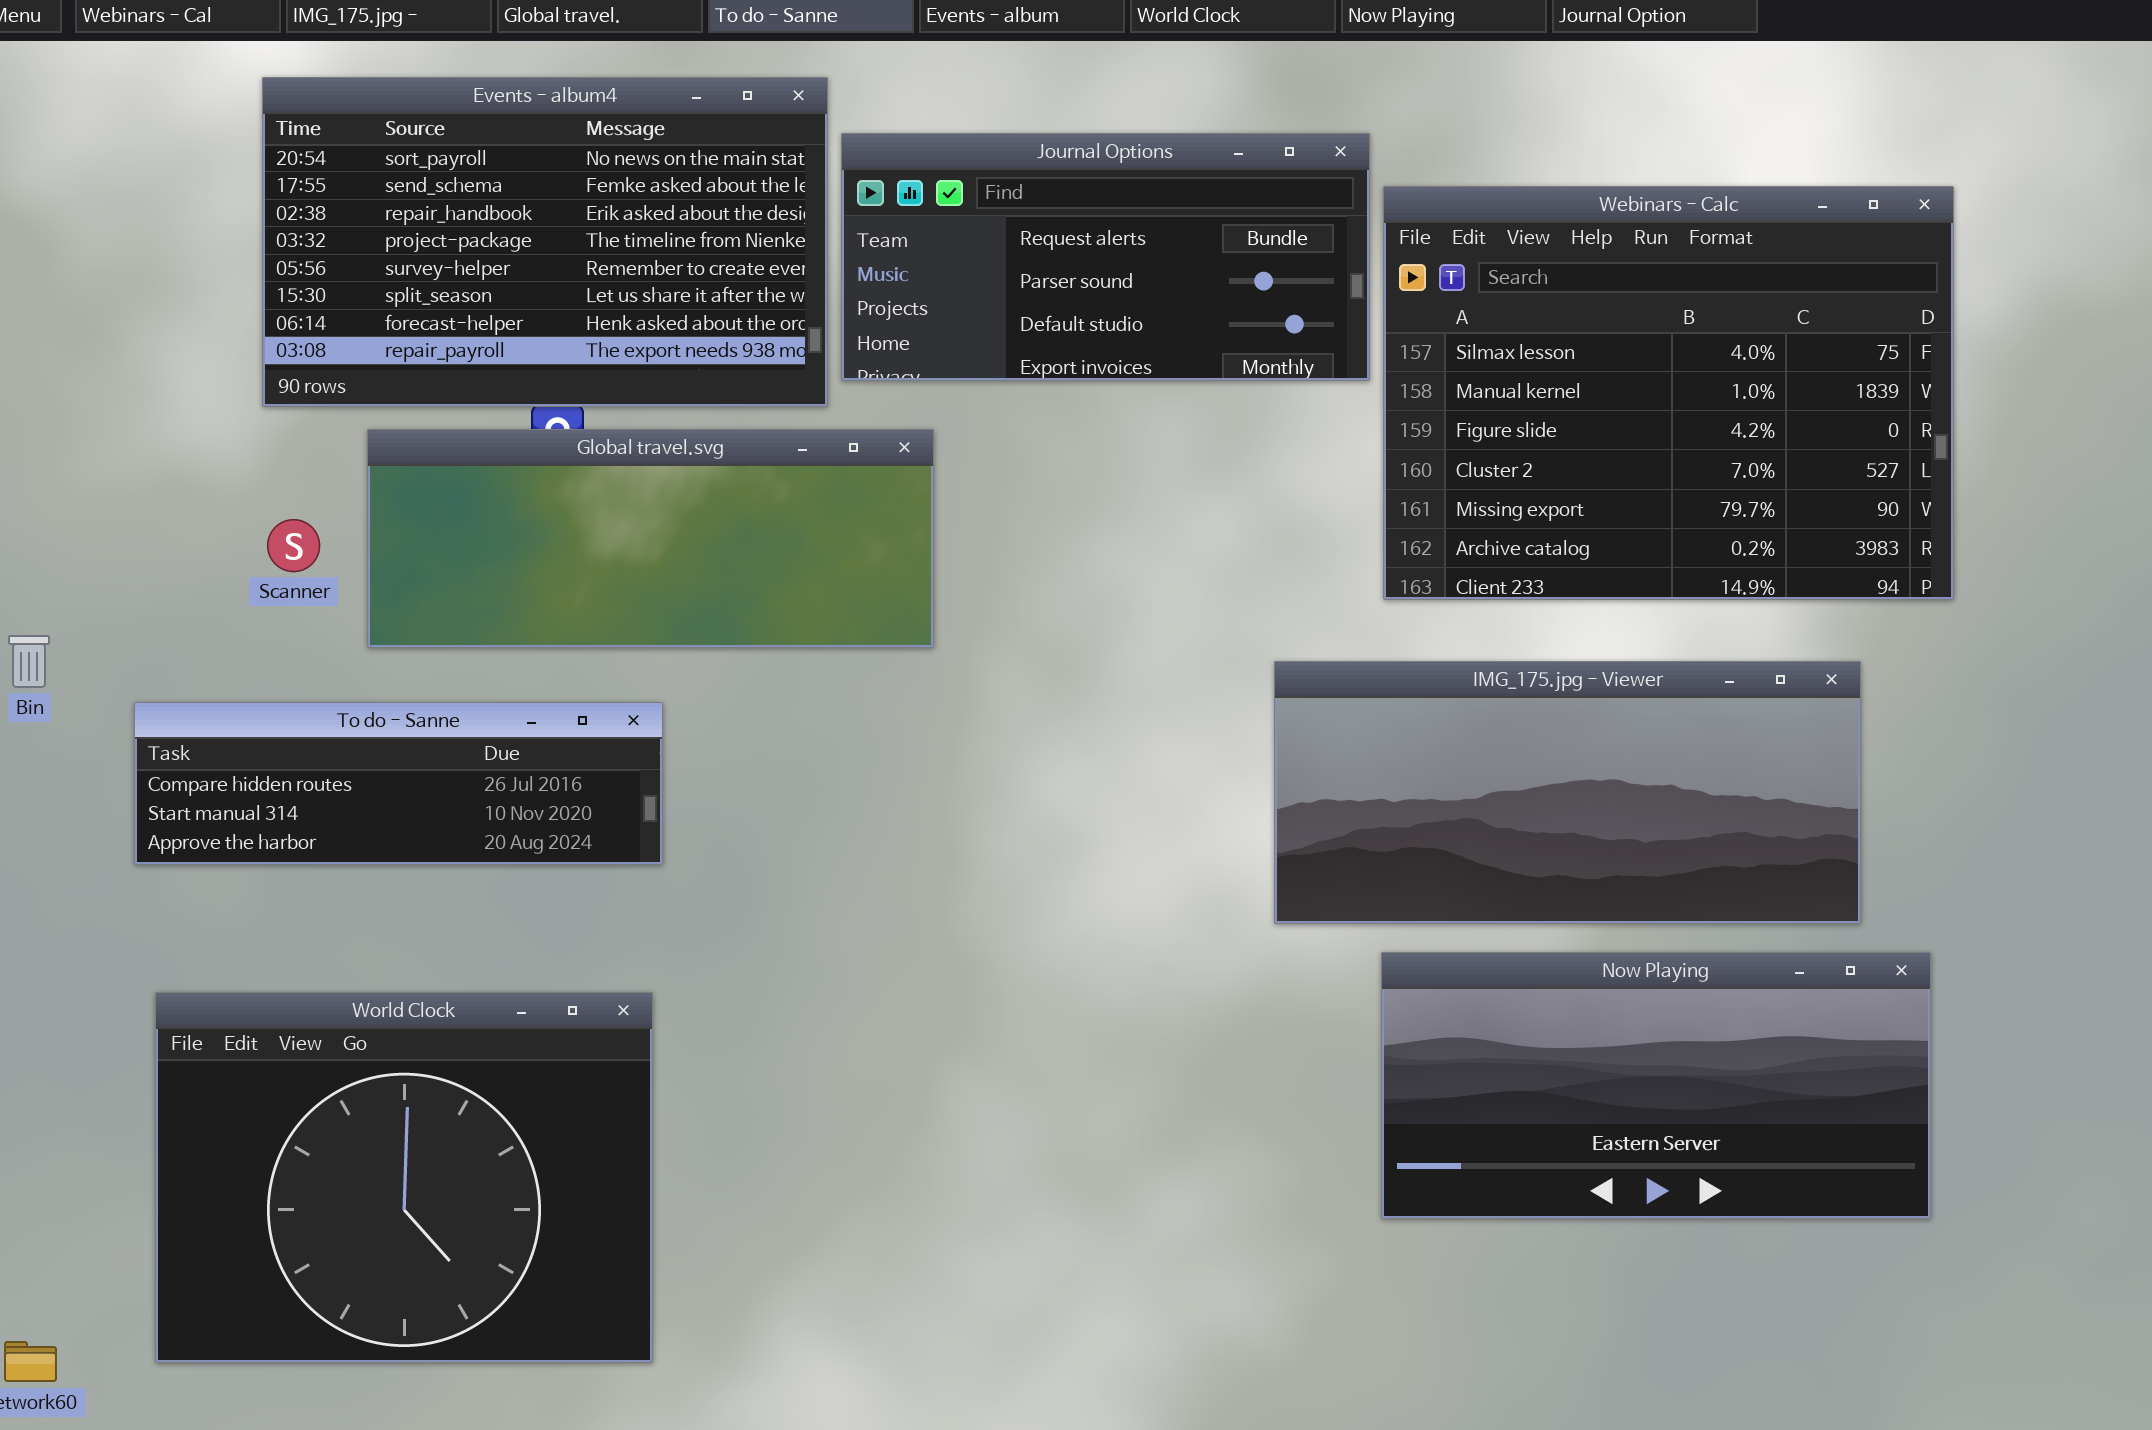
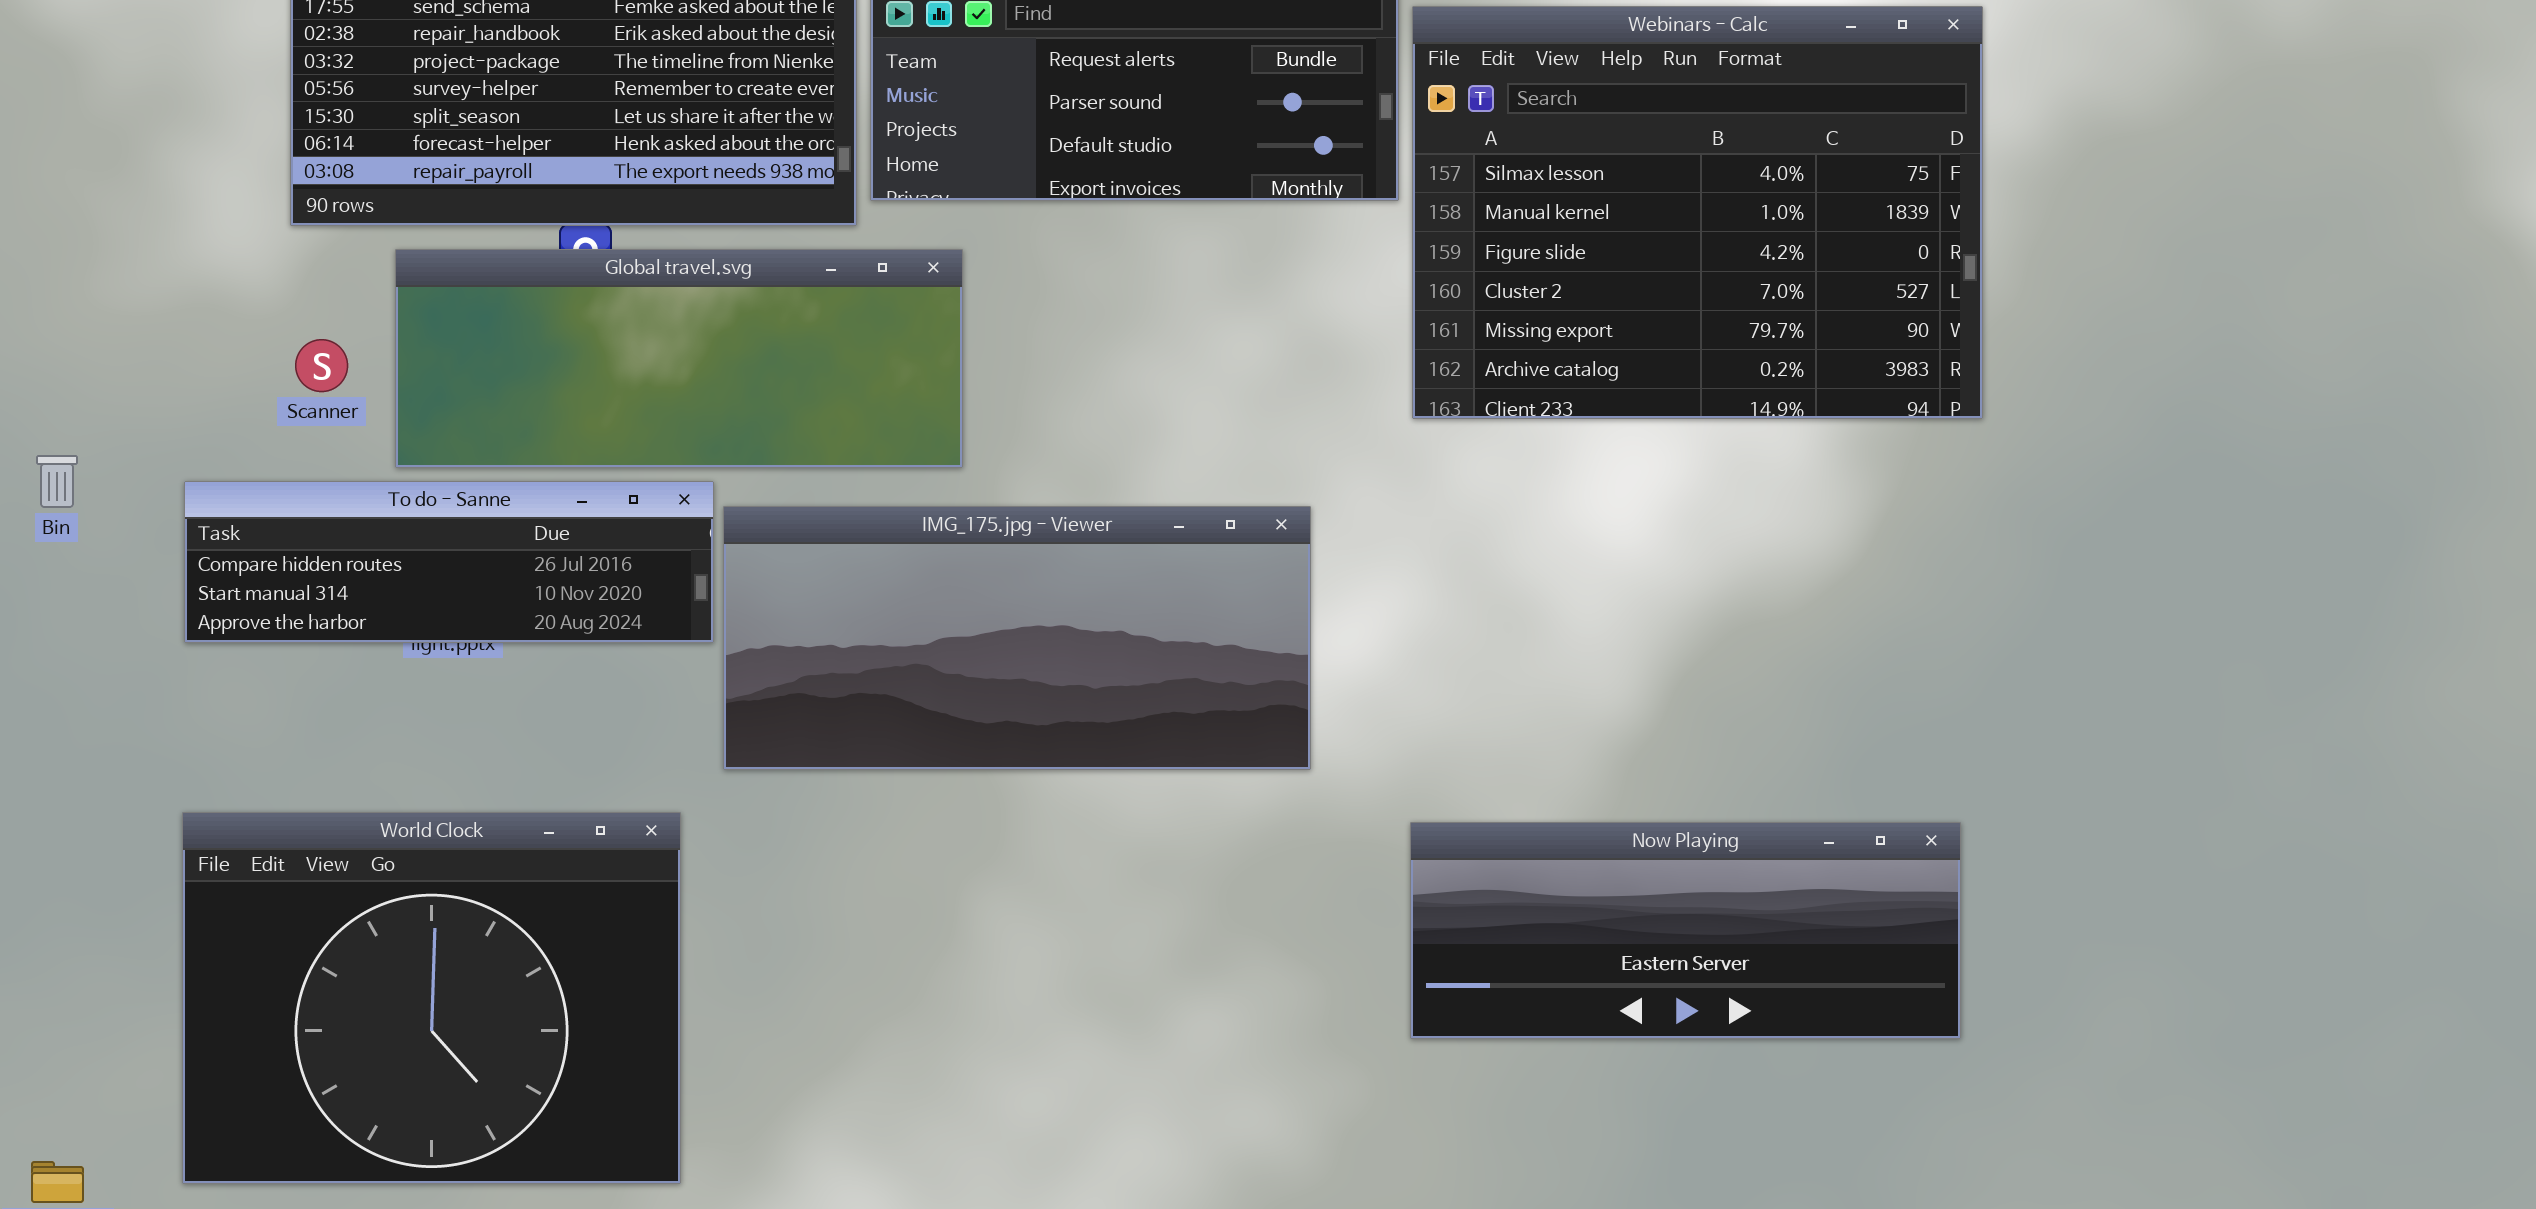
IMG_175.jpg - Viewer: [1274,661,1861,924] -> [723,506,1311,770], moved
To do - Sanne: [134,702,663,865] -> [184,481,714,643], moved
Now Playing: [1381,952,1931,1219] -> [1410,822,1961,1039], resized

